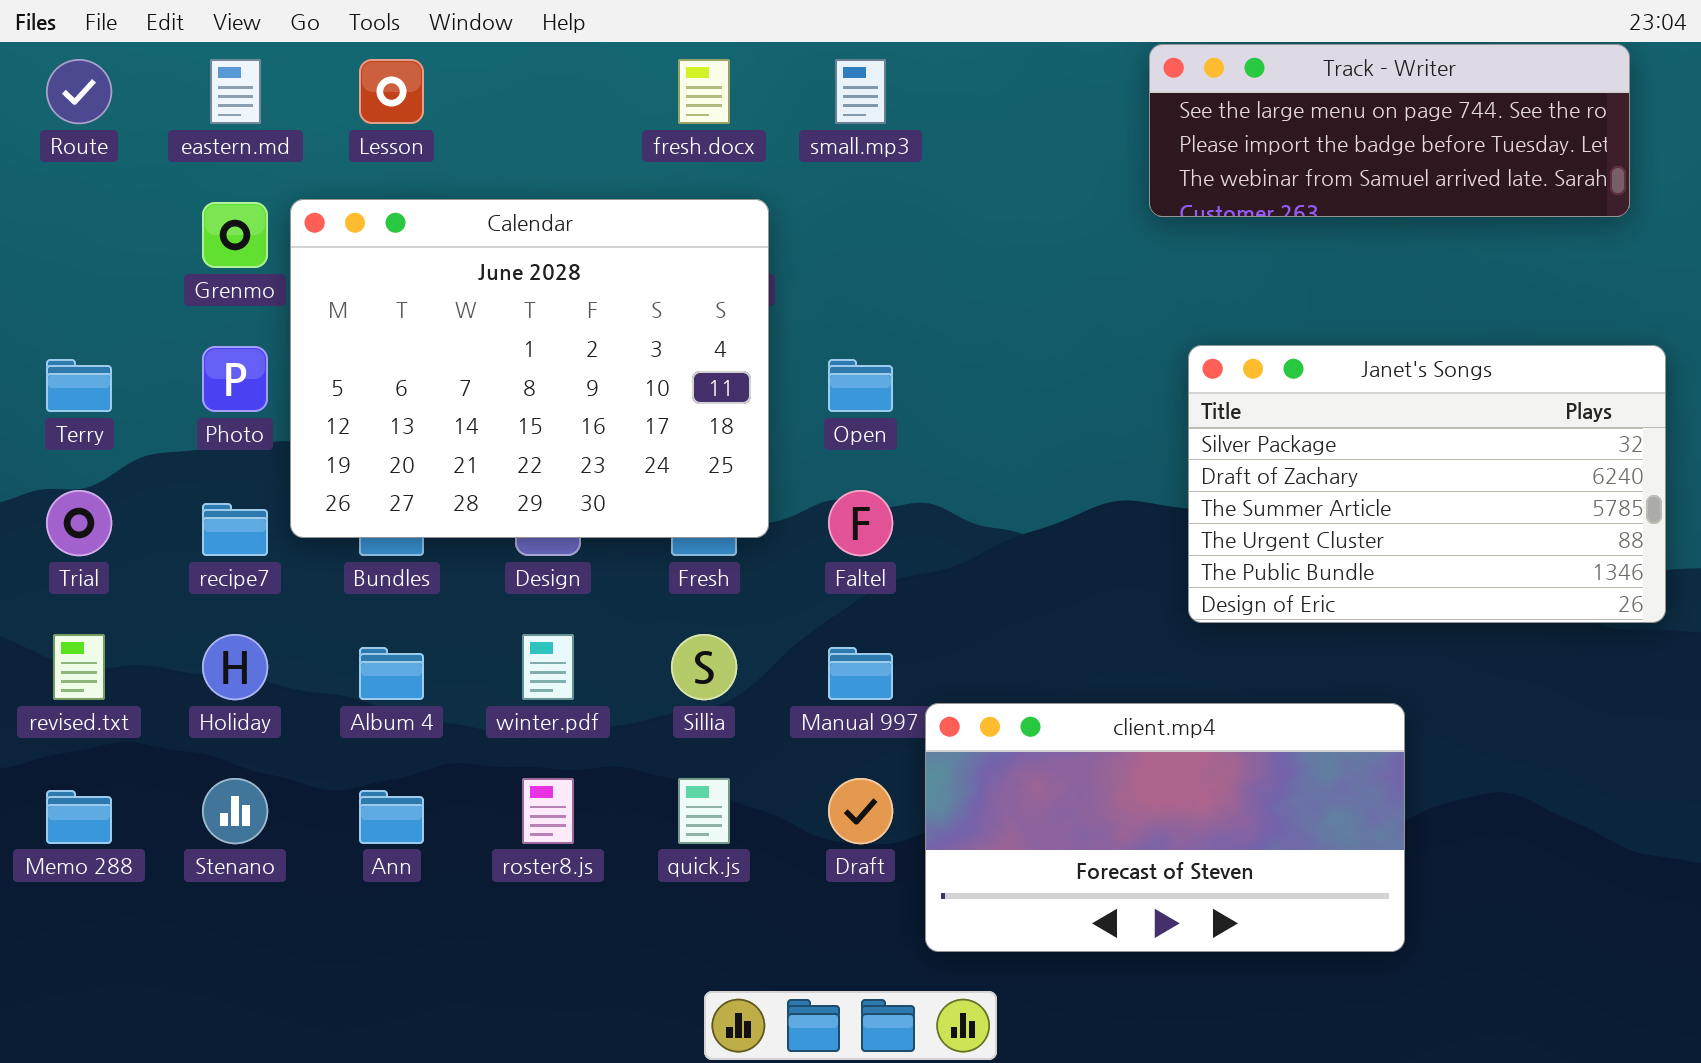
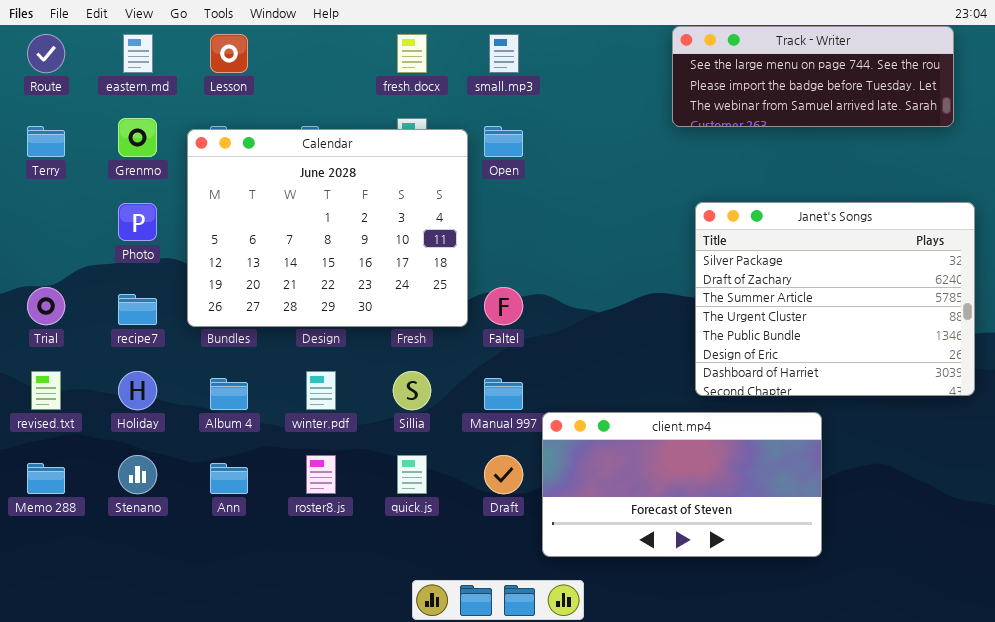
Calendar: [290,199,769,538] -> [187,129,468,327], moved
Janet's Songs: [1188,345,1666,623] -> [695,202,975,396], resized
Terry: [46,359,112,412] -> [27,126,65,157], moved
Open: [828,359,893,412] -> [484,126,523,157], moved

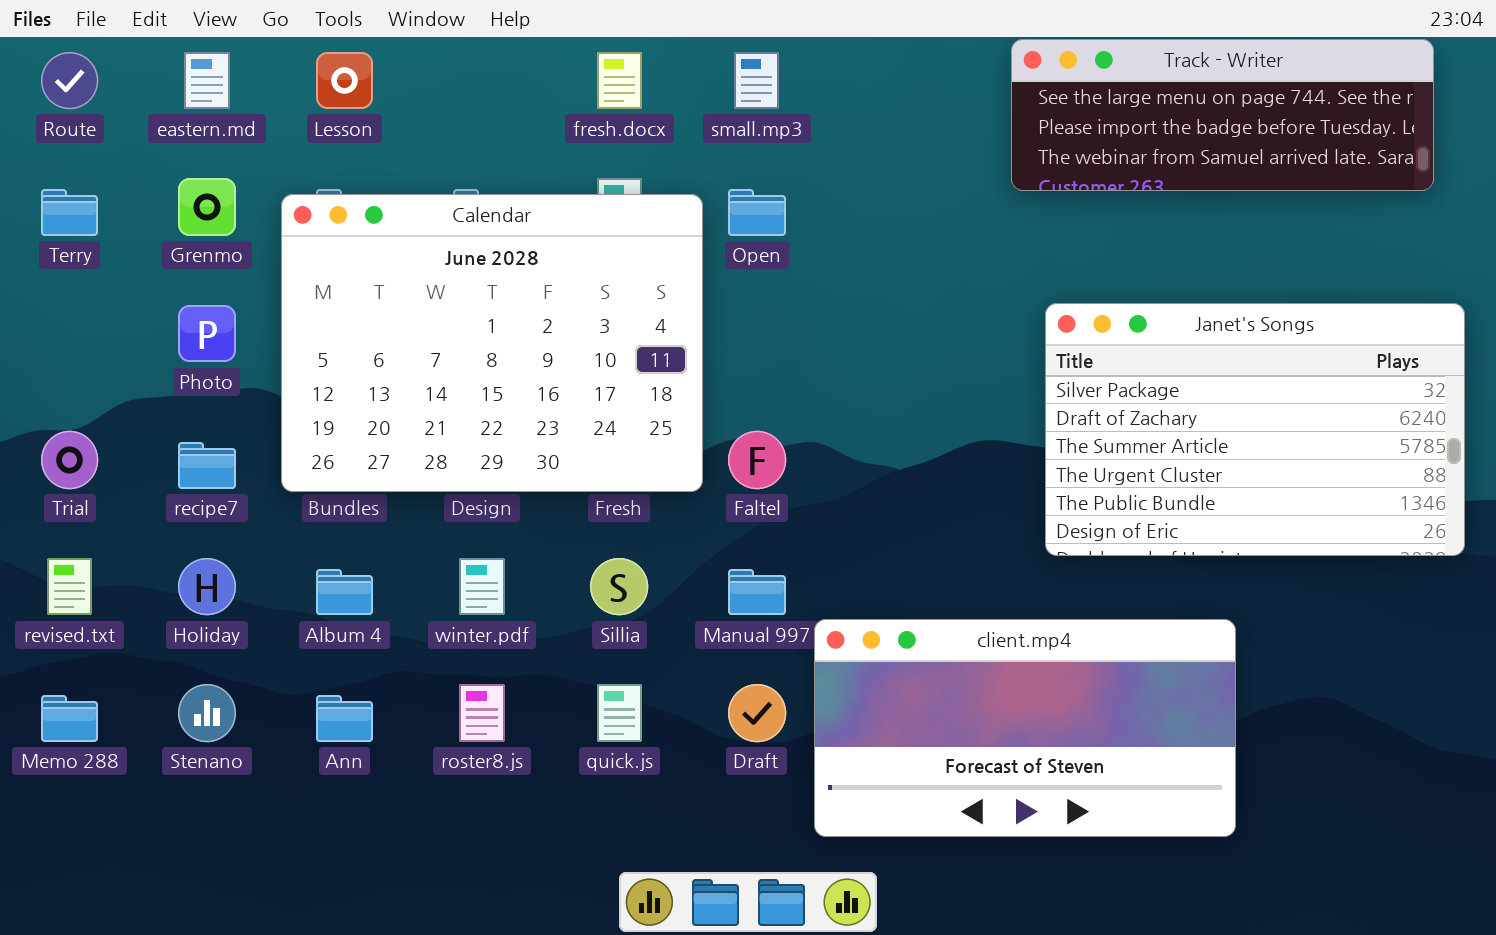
Janet's Songs: [695,202,975,396] -> [1045,303,1465,556], resized

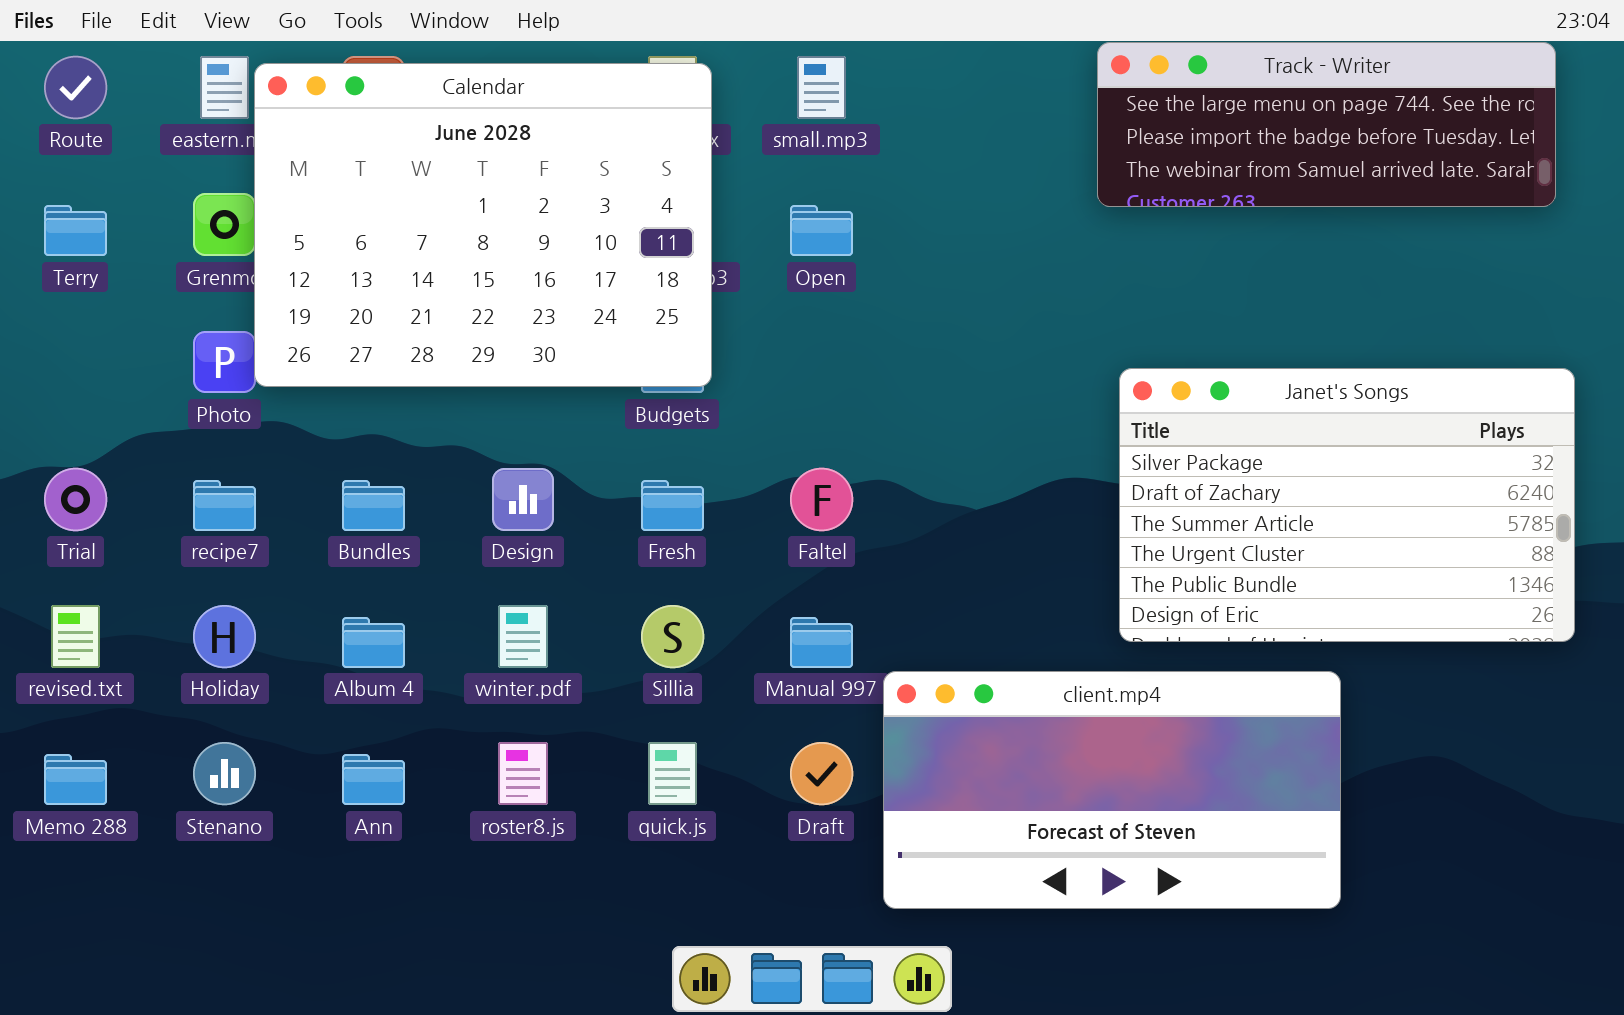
Calendar: [281,194,703,492] -> [254,63,712,387], moved
Janet's Songs: [1045,303,1465,556] -> [1119,368,1575,642], moved

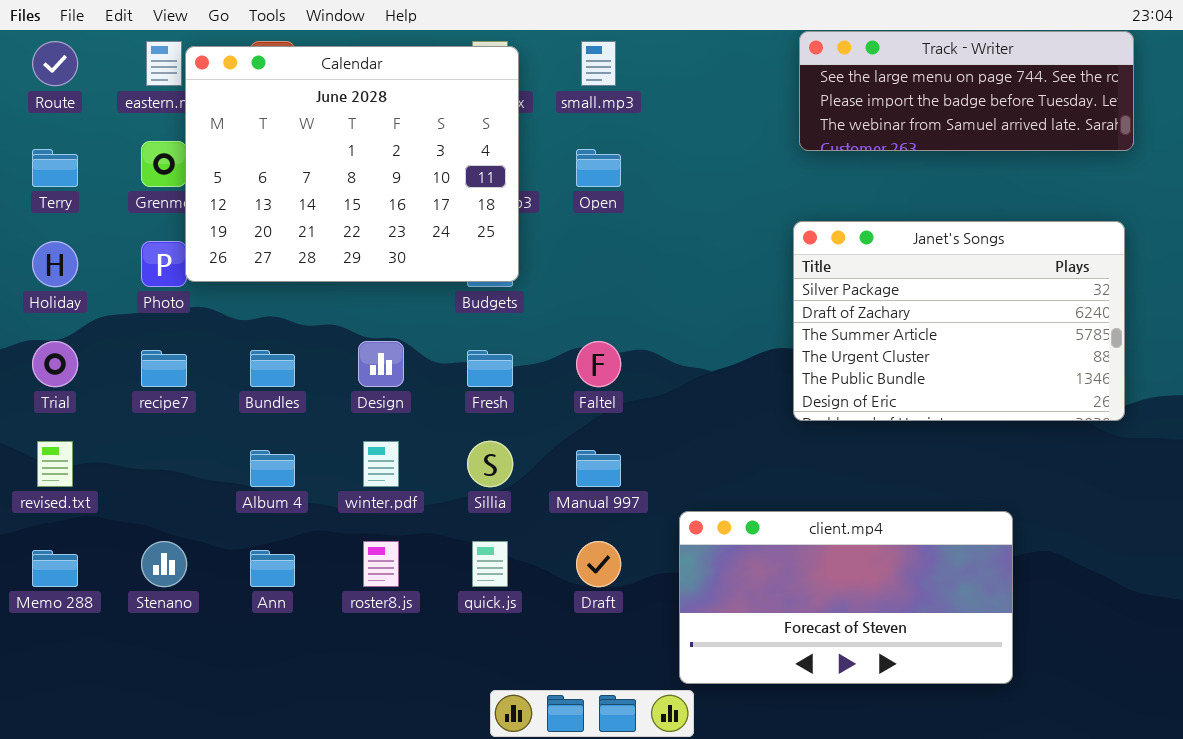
Janet's Songs: [1119,368,1575,642] -> [793,221,1125,421], moved
Holiday: [193,605,256,668] -> [32,241,78,287], moved
client.mp4: [883,671,1341,909] -> [679,511,1013,684], moved

